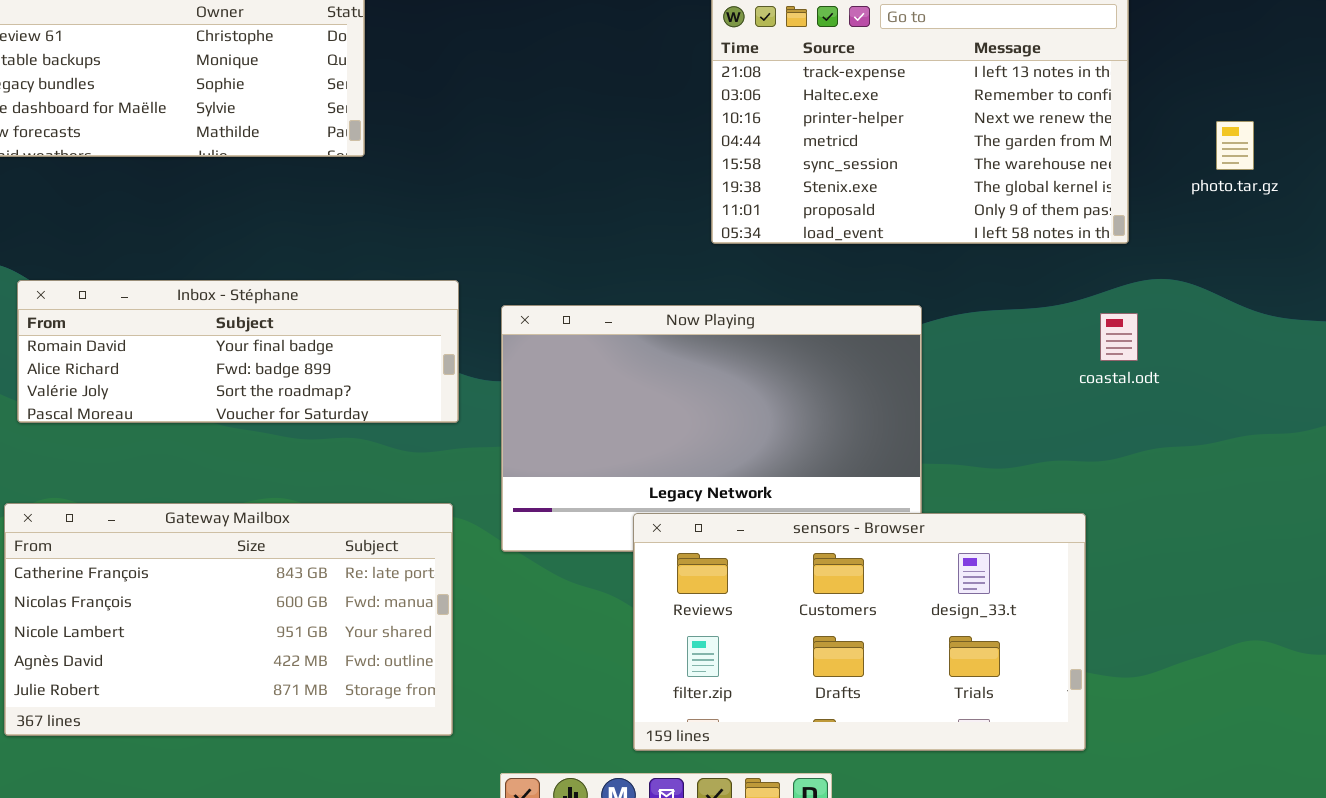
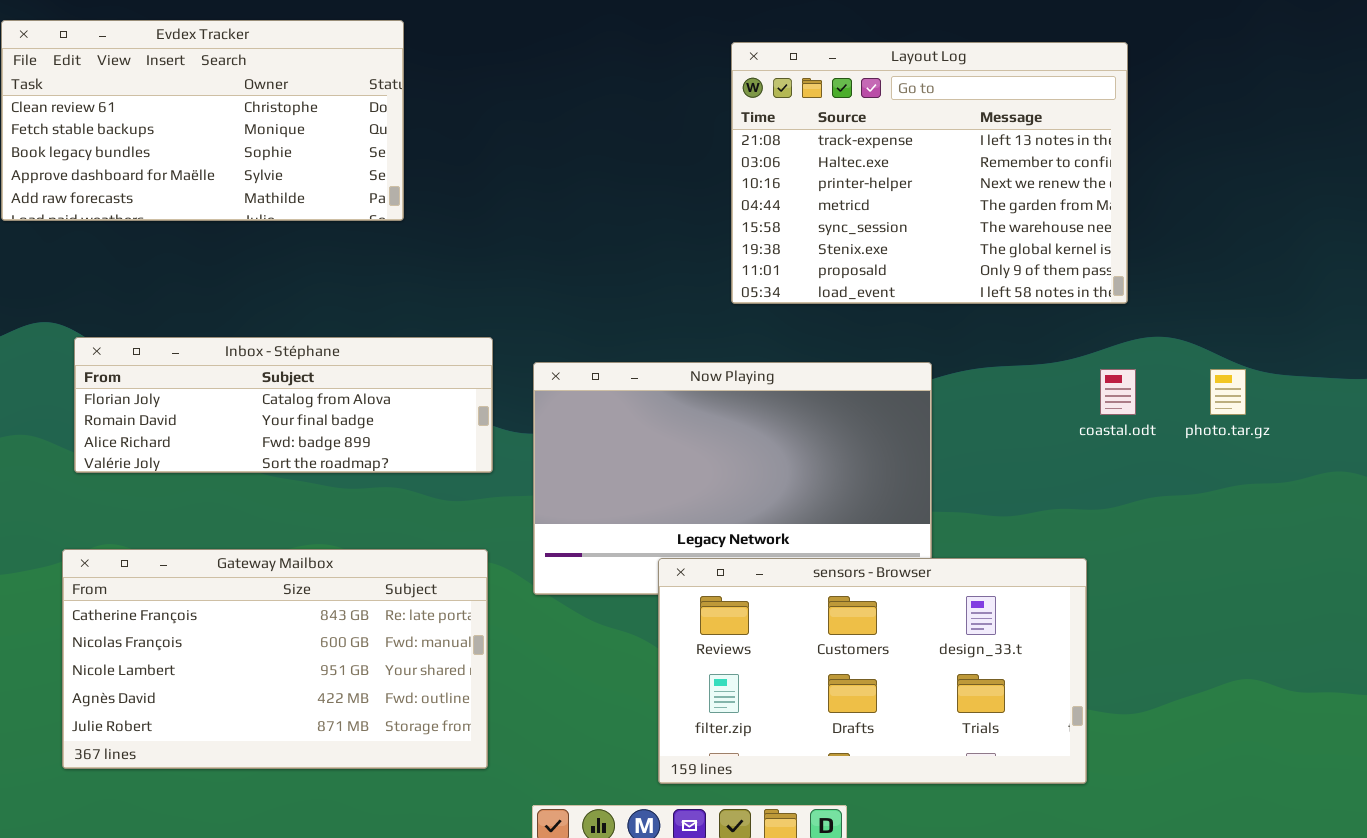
photo.tar.gz: [1216,121,1254,170] -> [1210,369,1246,415], moved
Inbox - Stéphane: [17,280,459,423] -> [74,337,493,473], scrolled up 1 row

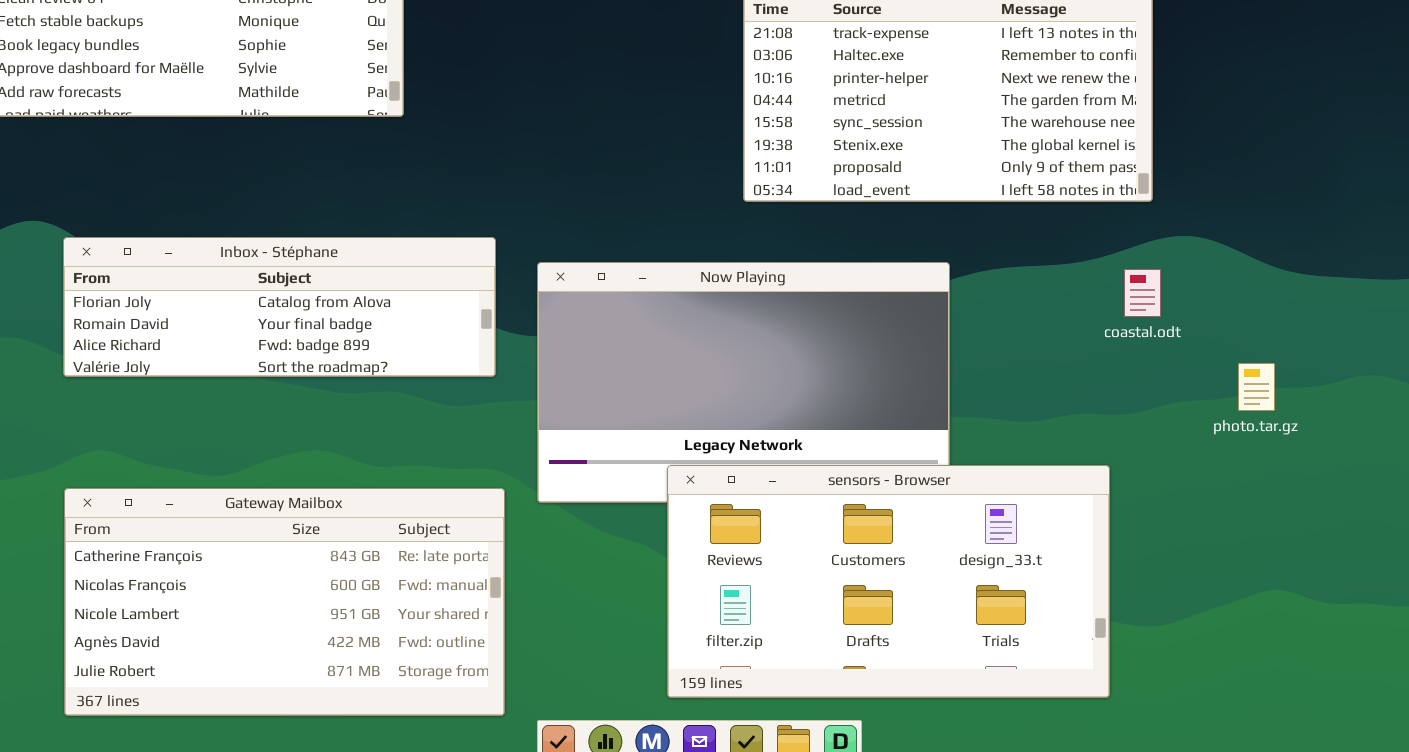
photo.tar.gz: [1210,369,1246,415] -> [1238,363,1275,411], moved
Gateway Mailbox: [62,549,488,769] -> [64,488,505,716], moved

